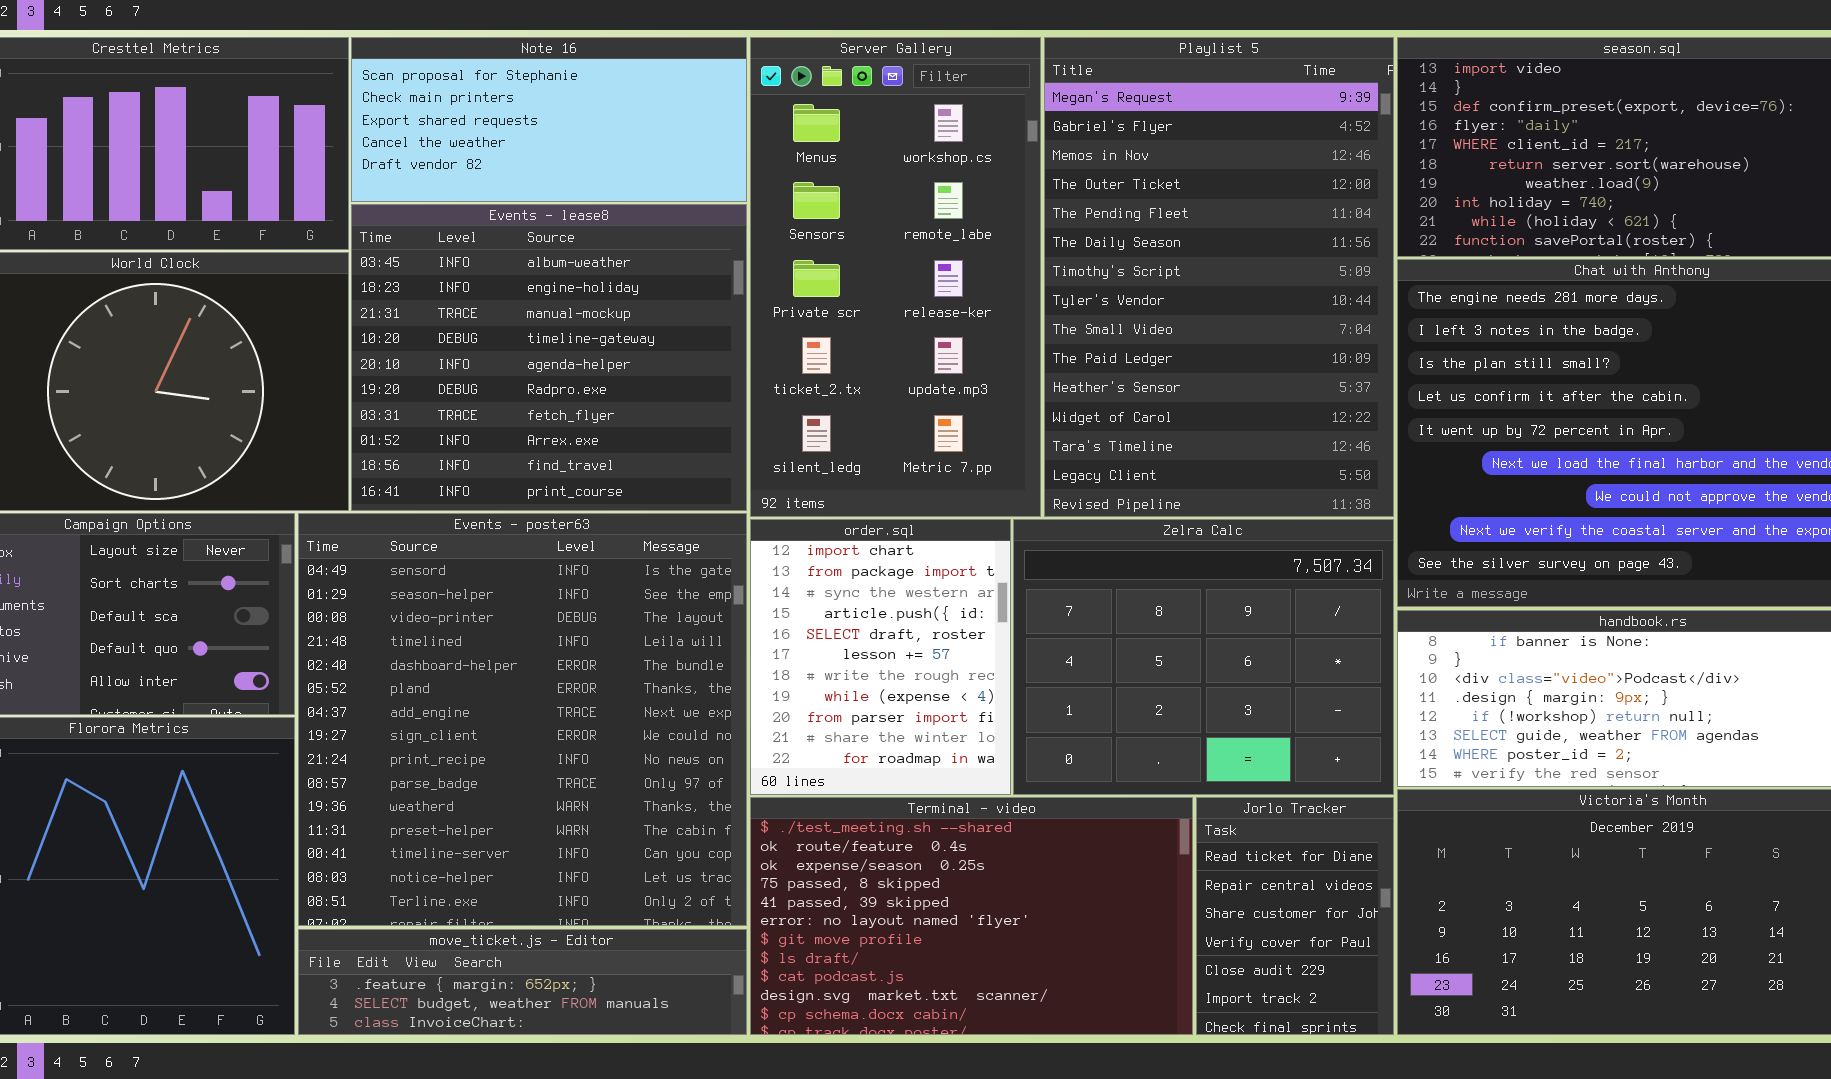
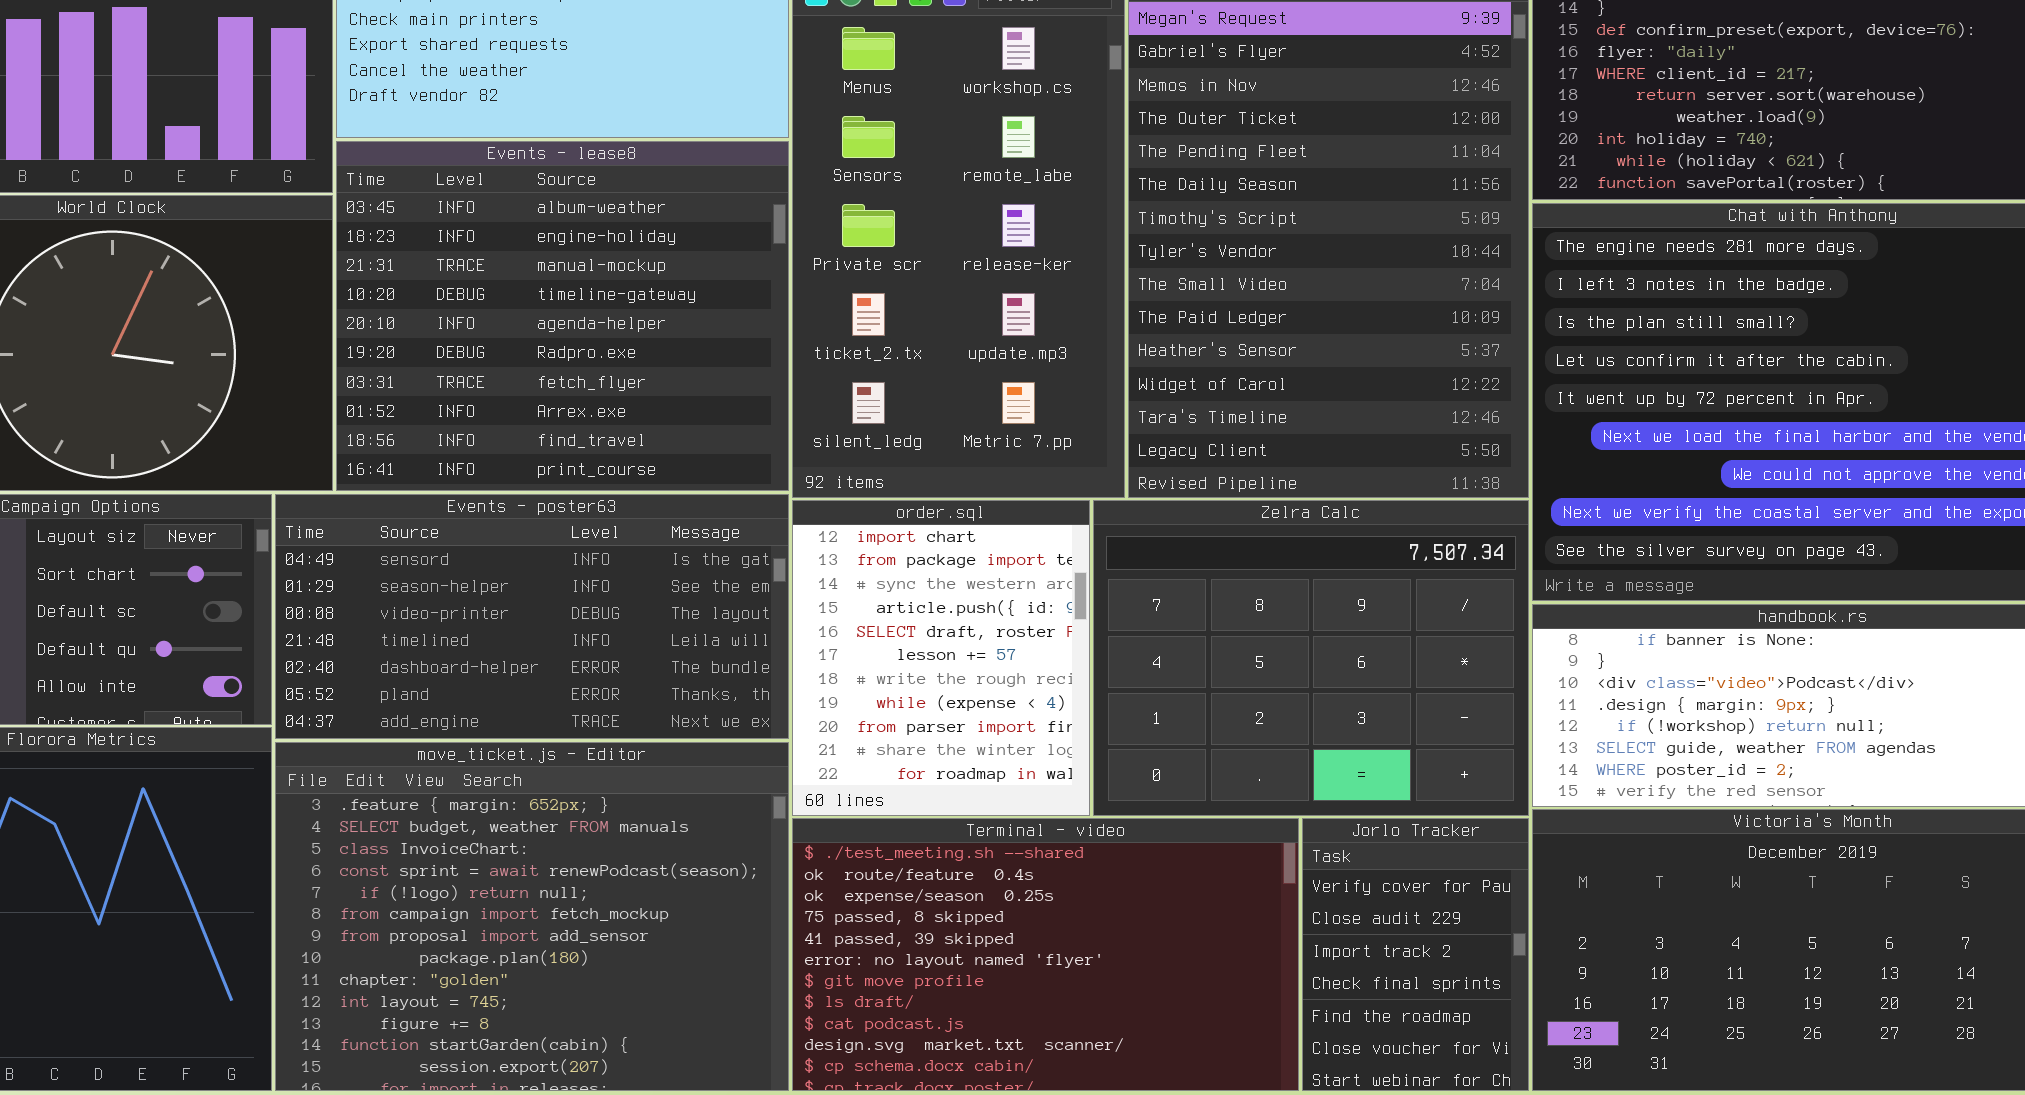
Events - poster63: [298,513,747,926] -> [275,494,789,739], resized
Jorlo Tracker: [1196,797,1394,1035] -> [1302,818,1529,1091], scrolled down 3 rows
move_ticket.js - Editor: [298,929,747,1035] -> [275,742,789,1091], resized

